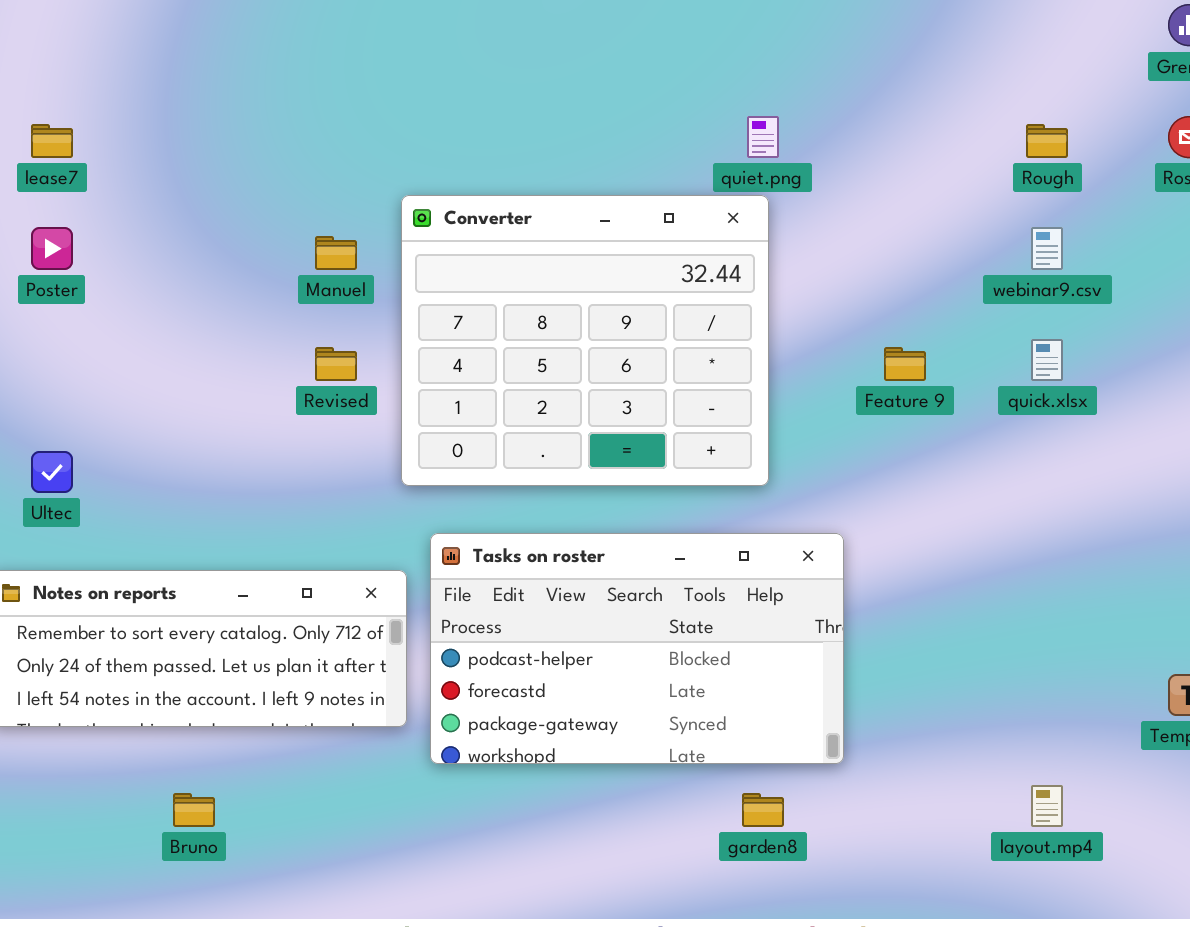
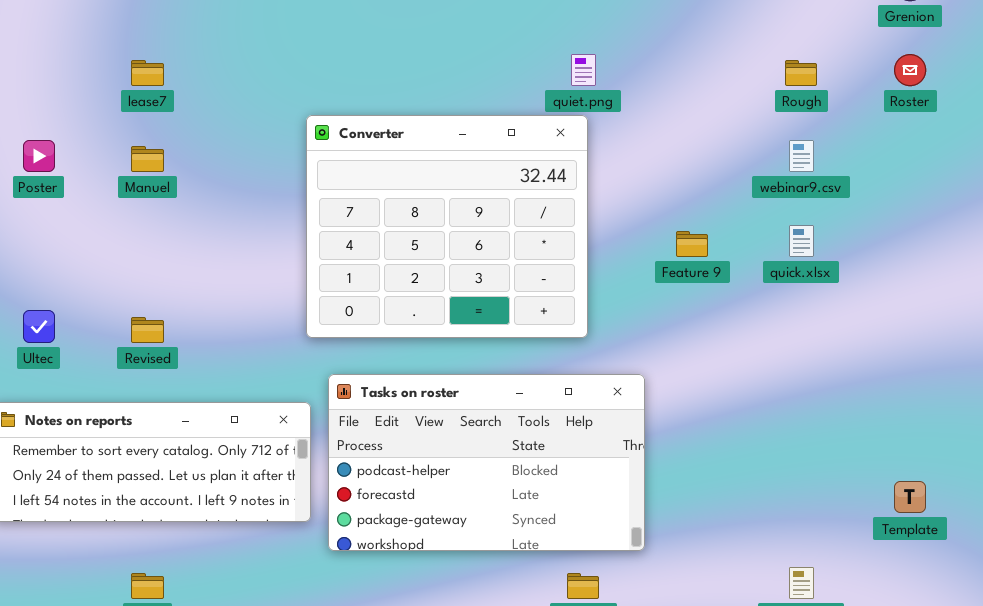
lease7: [31,124,73,158] -> [131,60,164,86], moved
Manuel: [315,236,357,270] -> [131,146,164,172], moved
Revised: [315,347,357,381] -> [131,317,164,343], moved

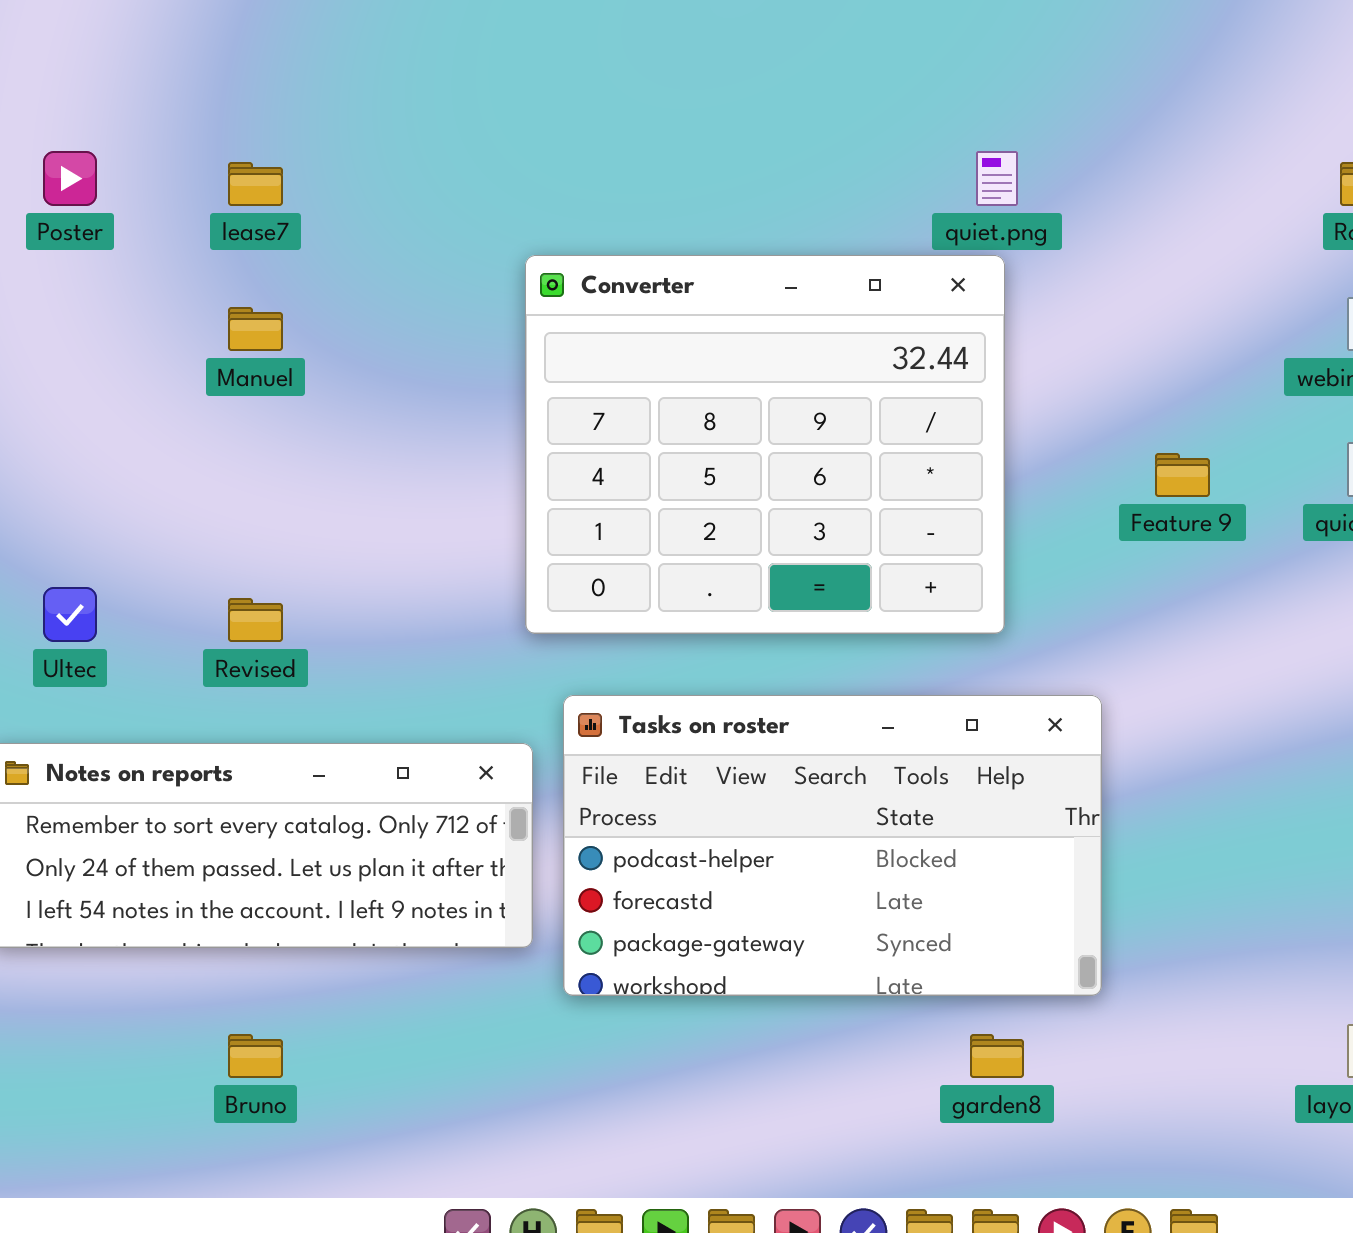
Poster: [23,140,55,172] -> [43,151,97,206], moved

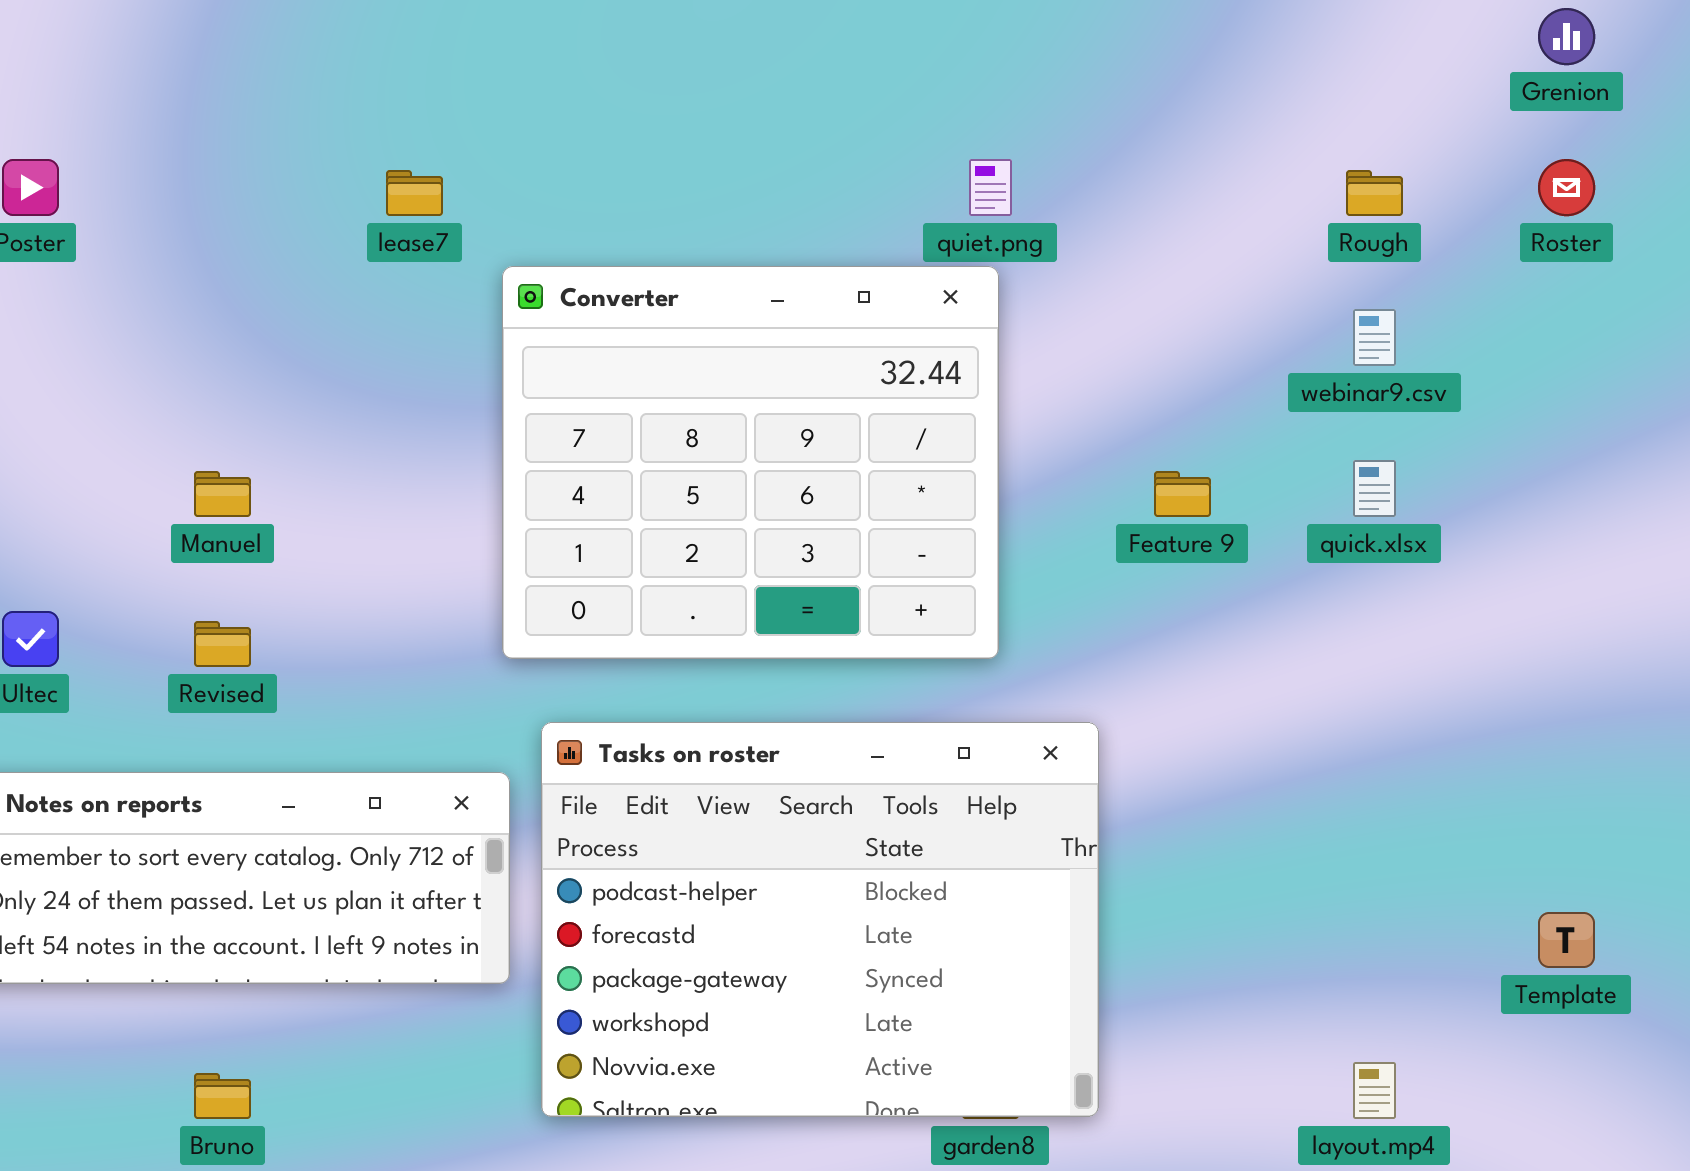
lease7: [228,162,283,206] -> [386,170,443,216], moved
Manuel: [228,307,283,351] -> [194,471,251,517], moved
Tasks on roster: [563,695,1102,996] -> [541,722,1099,1117], resized

